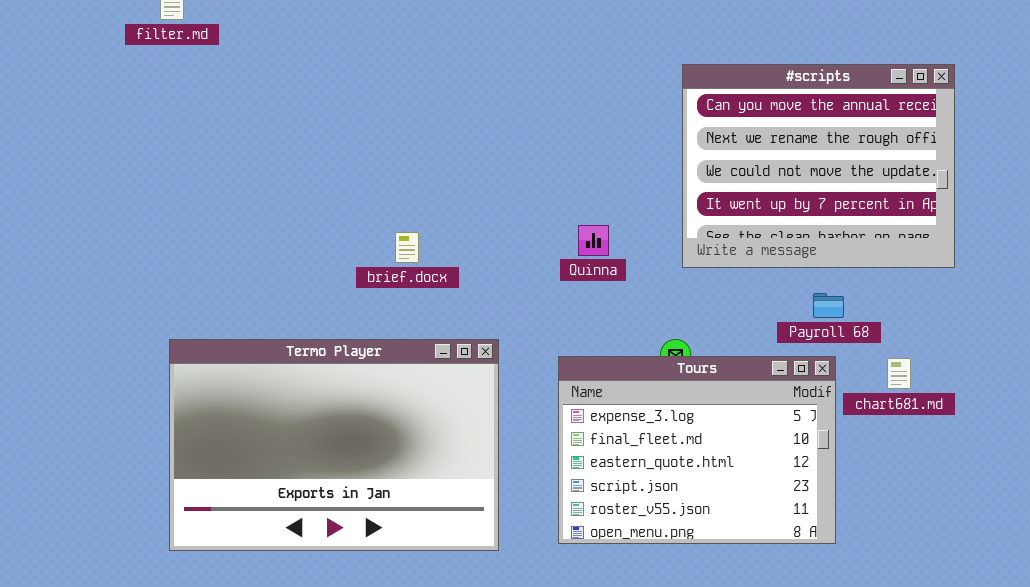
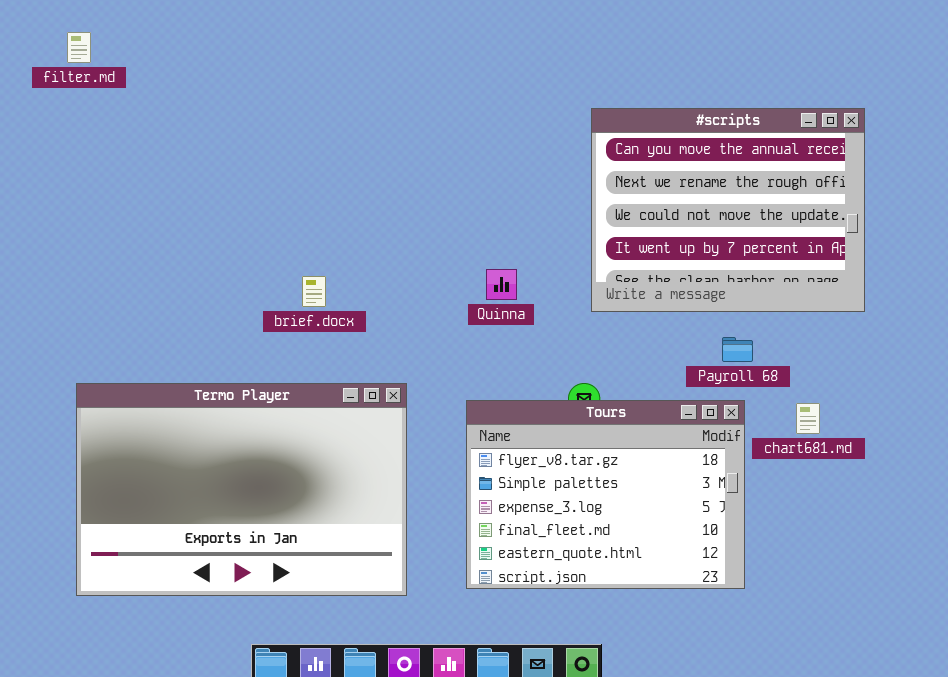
Tours: [558,356,836,544] -> [466,400,745,589], scrolled up 2 rows

